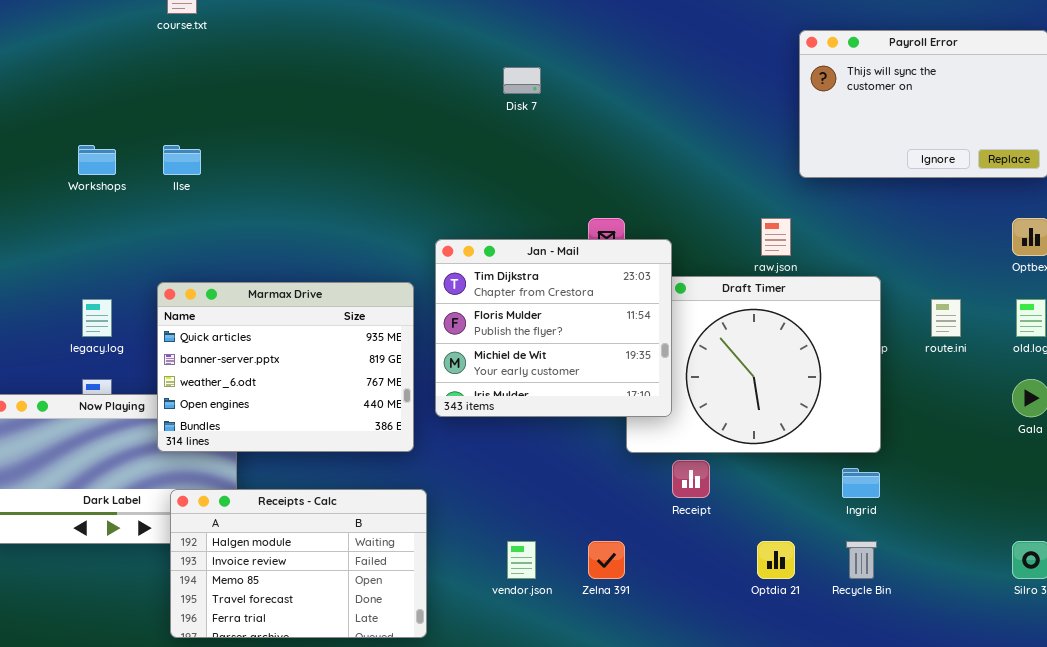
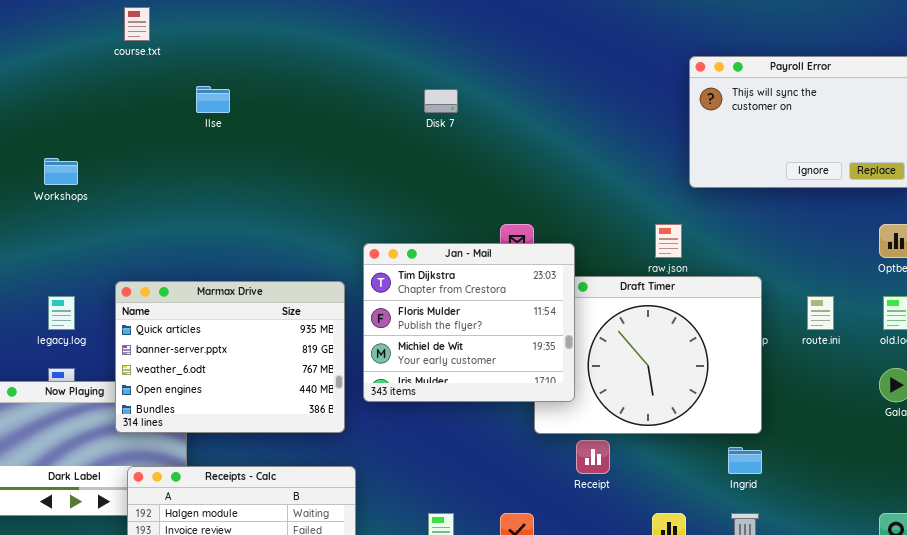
Ilse: [163,145,201,175] -> [196,86,230,113], moved

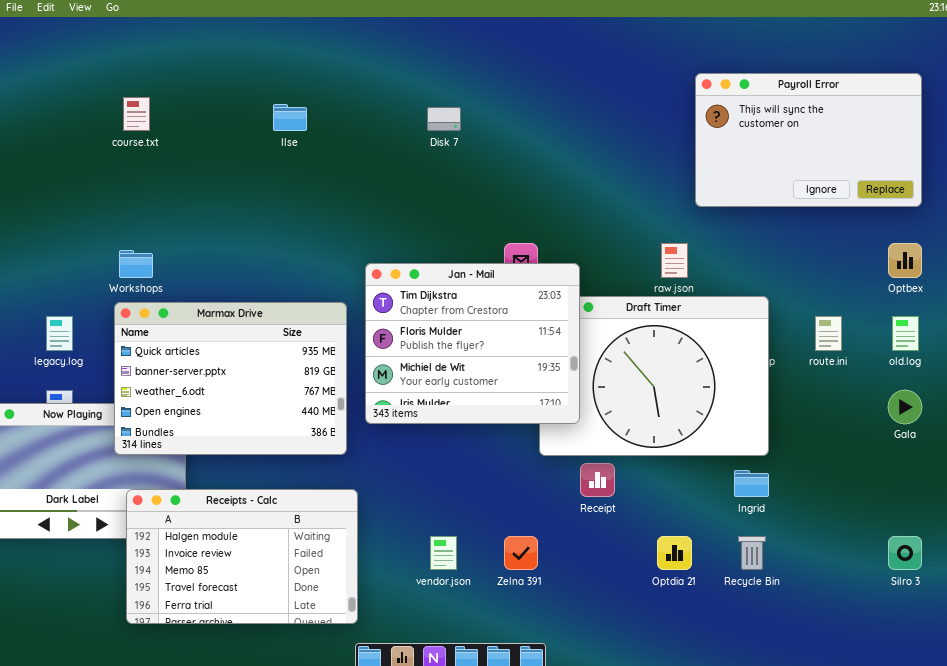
course.txt: [124,7,150,41] -> [123,97,150,131], moved
Ilse: [196,86,230,113] -> [273,104,307,131], moved
Workshops: [44,158,78,185] -> [119,250,153,278], moved

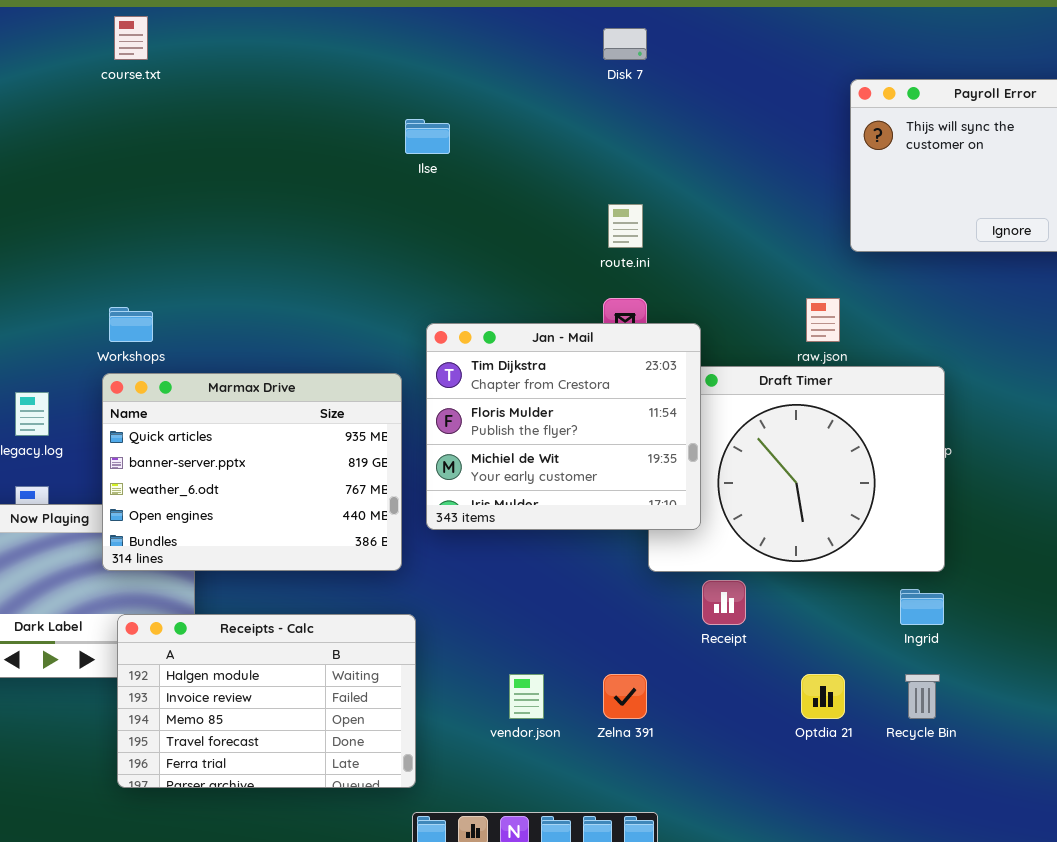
course.txt: [123,97,150,131] -> [114,16,148,60], moved
Ilse: [273,104,307,131] -> [405,119,450,154], moved
Disk 7: [427,107,461,131] -> [603,28,647,60], moved
route.ini: [815,316,842,351] -> [608,204,643,248], moved

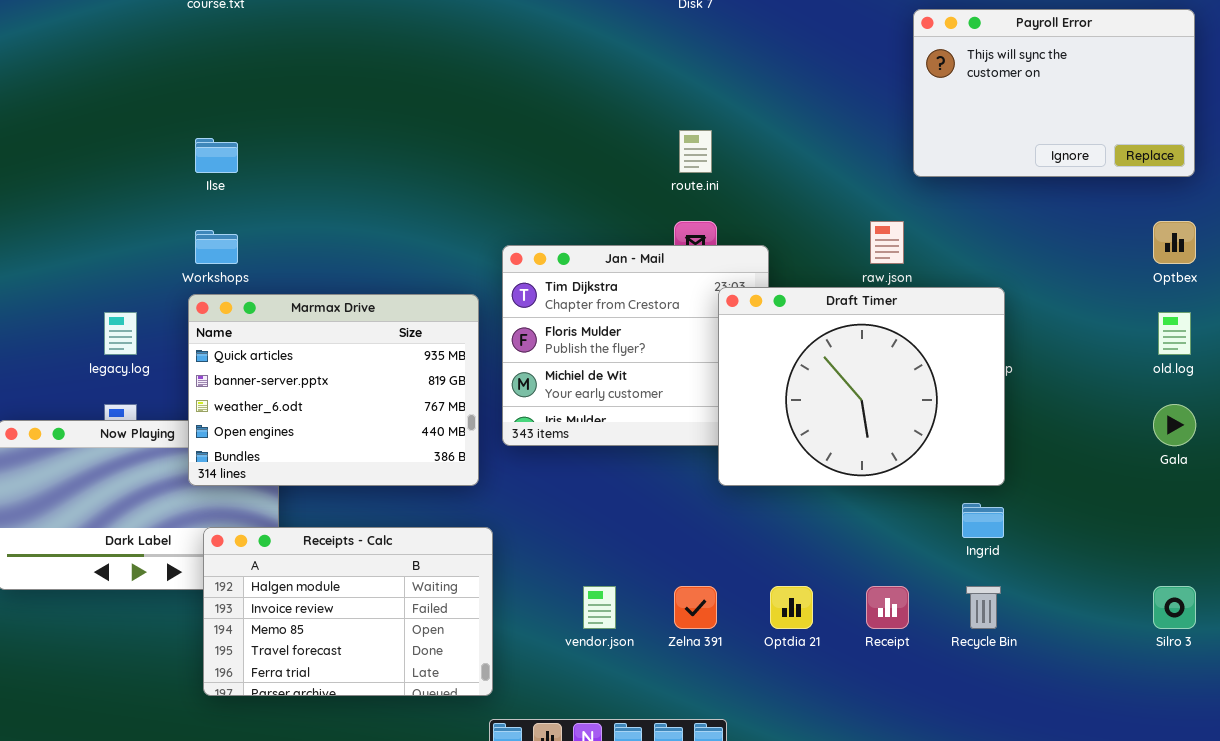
Ilse: [405,119,450,154] -> [195,138,238,173], moved
Draft Timer: [648,366,945,572] -> [718,287,1005,486], raised
Receipt: [702,580,746,625] -> [866,586,909,629], moved
Optdia 21: [801,674,845,719] -> [770,586,813,629], moved

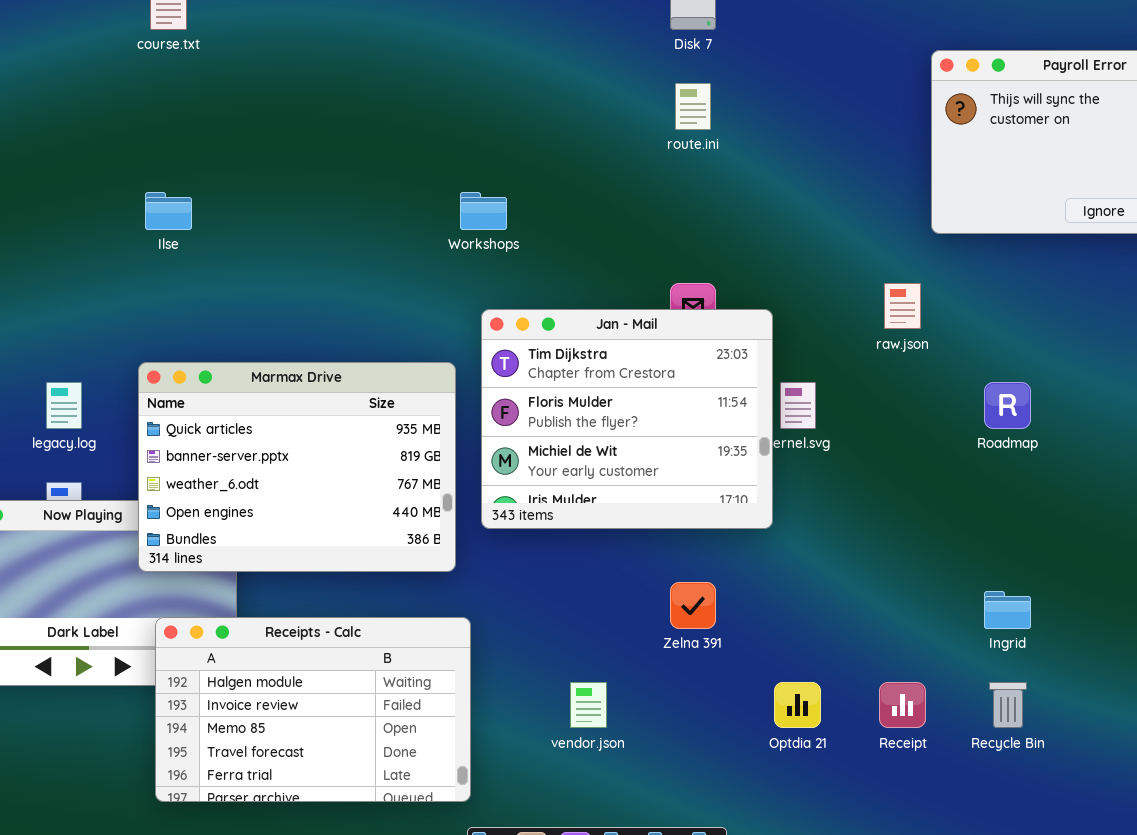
route.ini: [679,130,712,173] -> [675,83,711,130], moved
Workshops: [195,230,238,264] -> [460,192,507,230], moved
Draft Timer: [718,287,1005,486] -> none, closed
Zelna 391: [674,586,717,629] -> [670,582,716,629], moved

